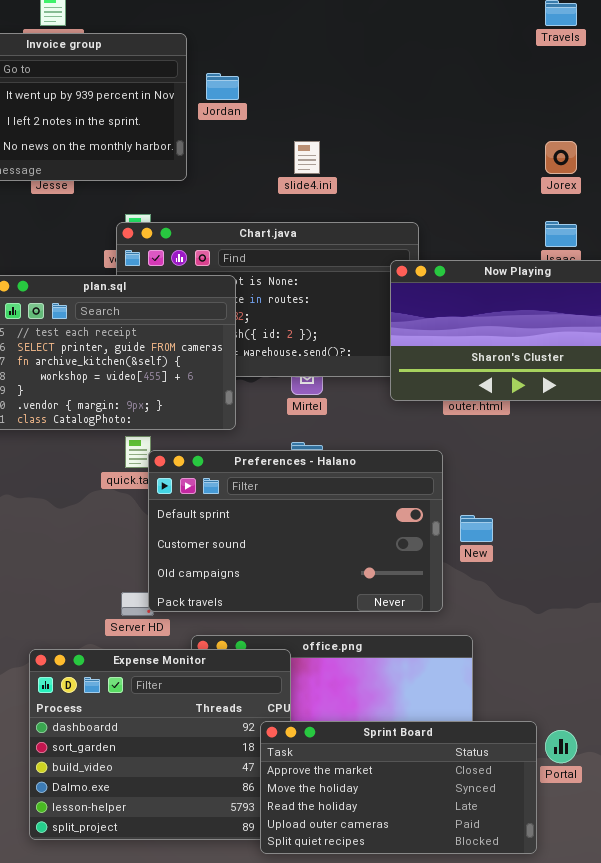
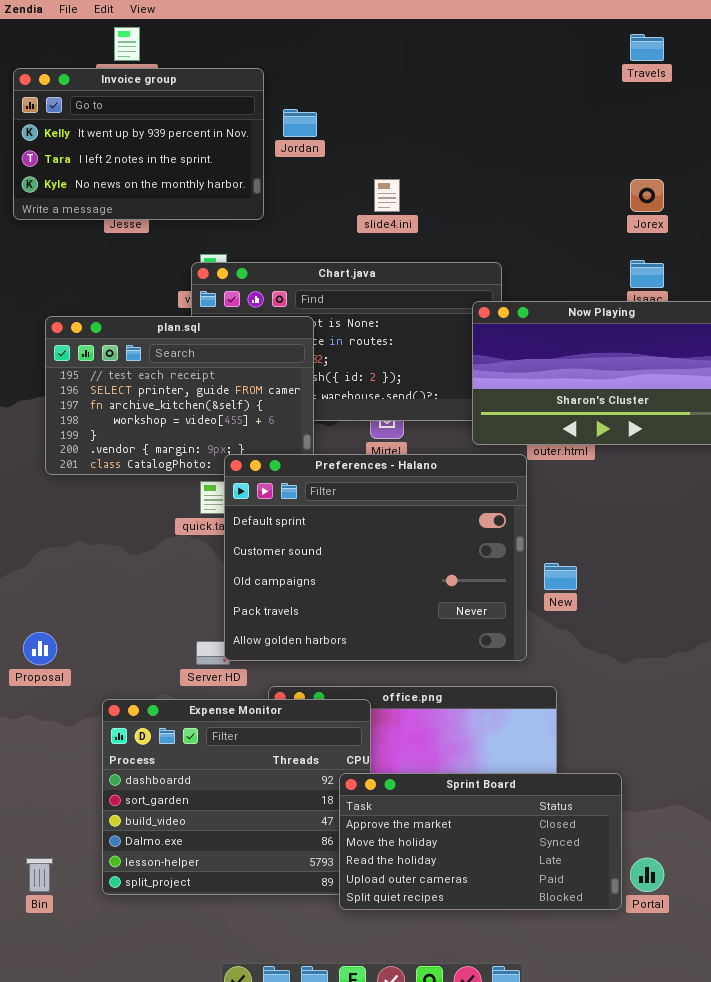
Preferences - Halano: [148,450,443,612] -> [224,454,527,661], resized
Portal: [545,730,577,763] -> [630,858,664,892], moved

